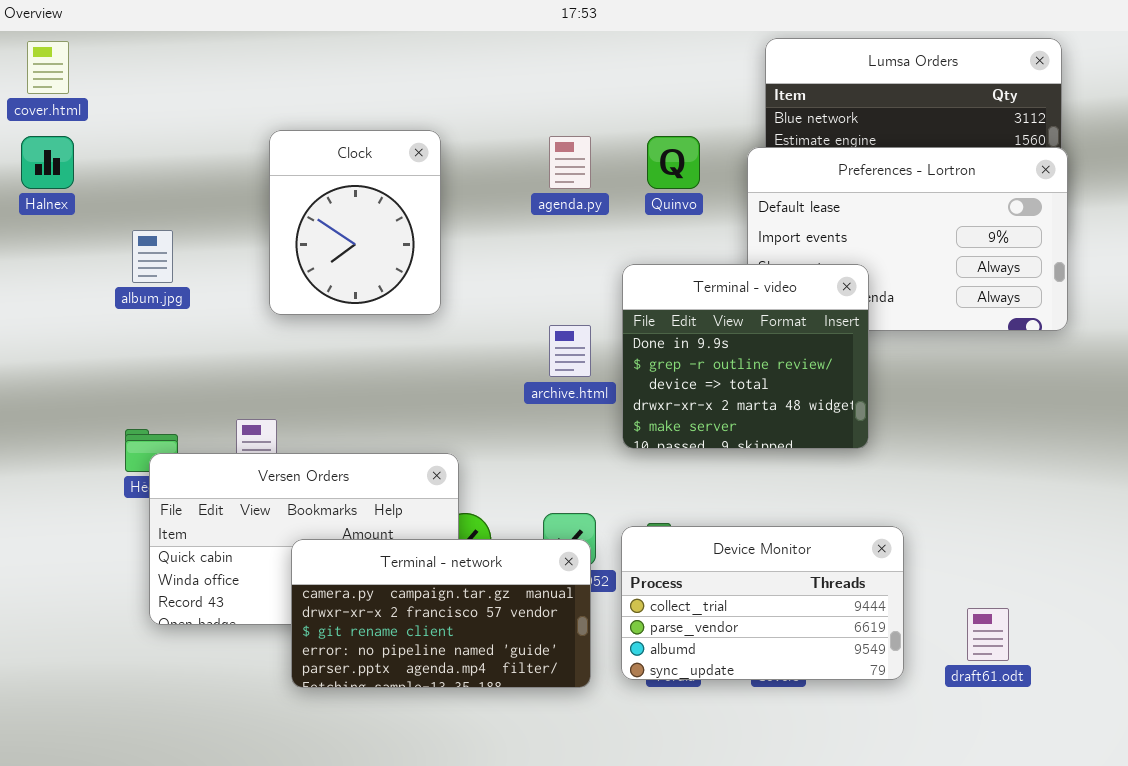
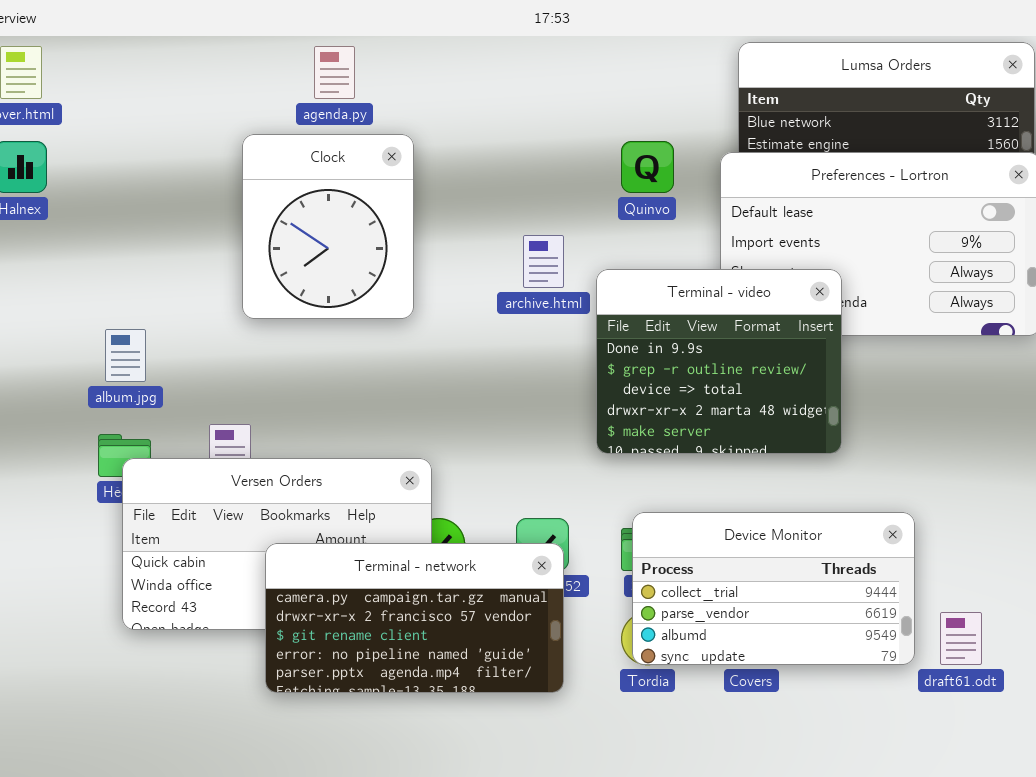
agenda.py: [549,136,591,189] -> [314,46,355,99], moved
album.jpg: [132,230,173,283] -> [105,329,146,382], moved
archive.html: [549,325,591,377] -> [523,235,564,288], moved
Device Monitor: [621,526,904,680] -> [632,512,915,665], moved

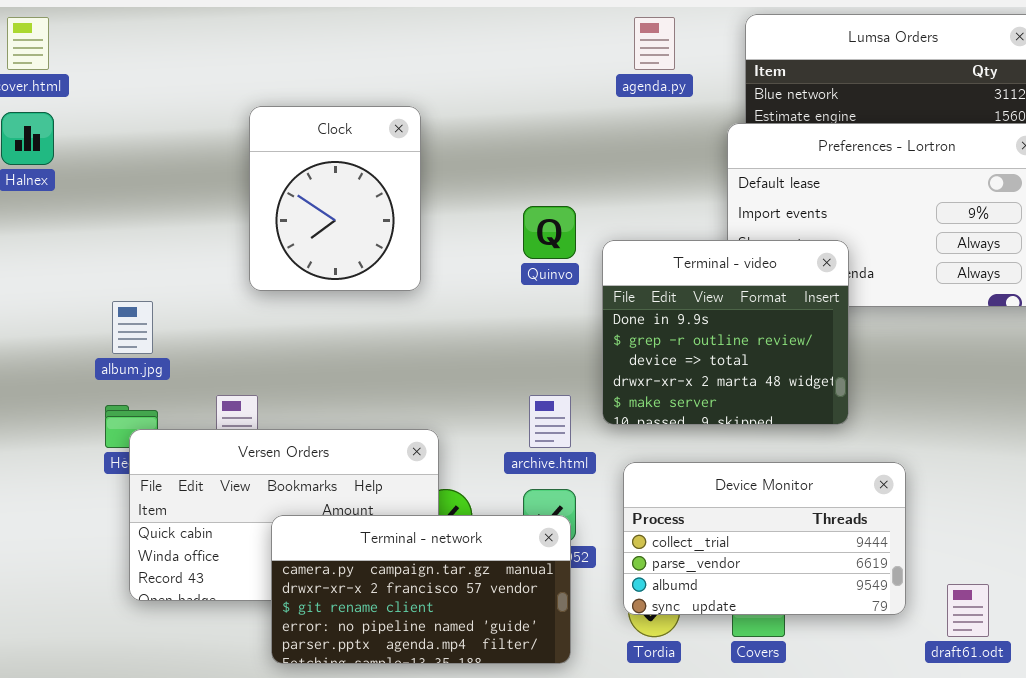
agenda.py: [314,46,355,99] -> [634,17,675,70], moved
Quinvo: [621,141,674,193] -> [523,206,576,259], moved
archive.html: [523,235,564,288] -> [529,395,571,448], moved
Device Monitor: [632,512,915,665] -> [623,462,906,615], moved

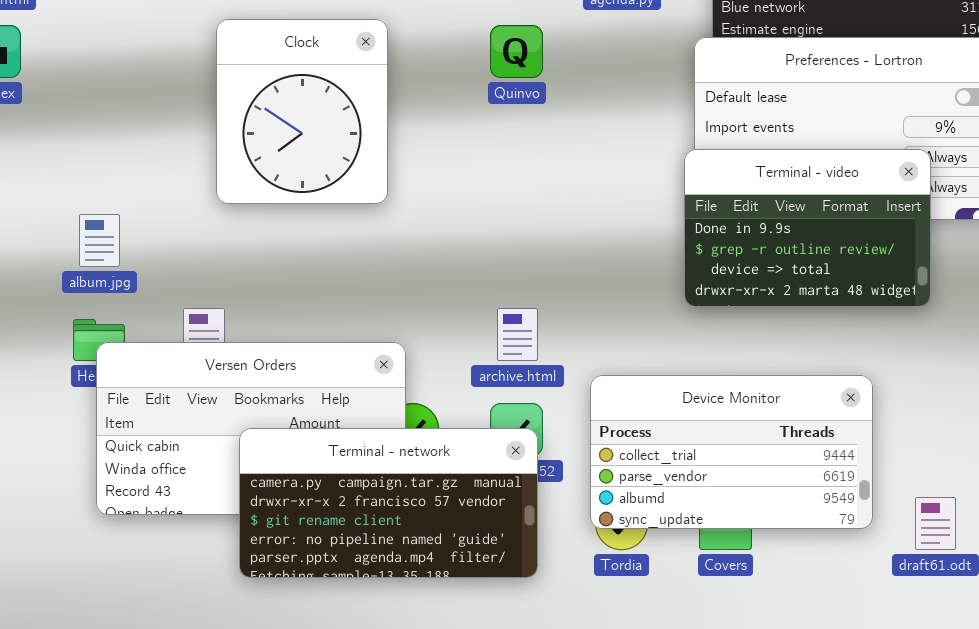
Quinvo: [523,206,576,259] -> [490,25,543,78], moved
Terminal - video: [602,240,849,425] -> [684,149,931,307], moved, resized

